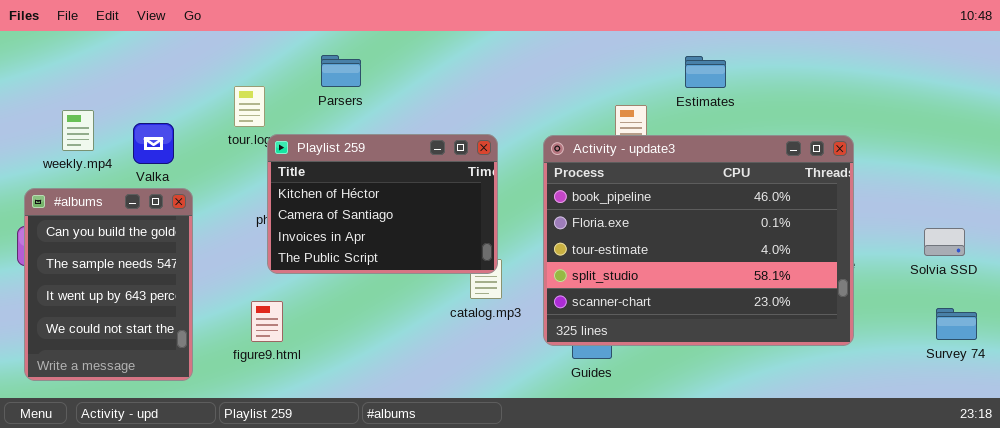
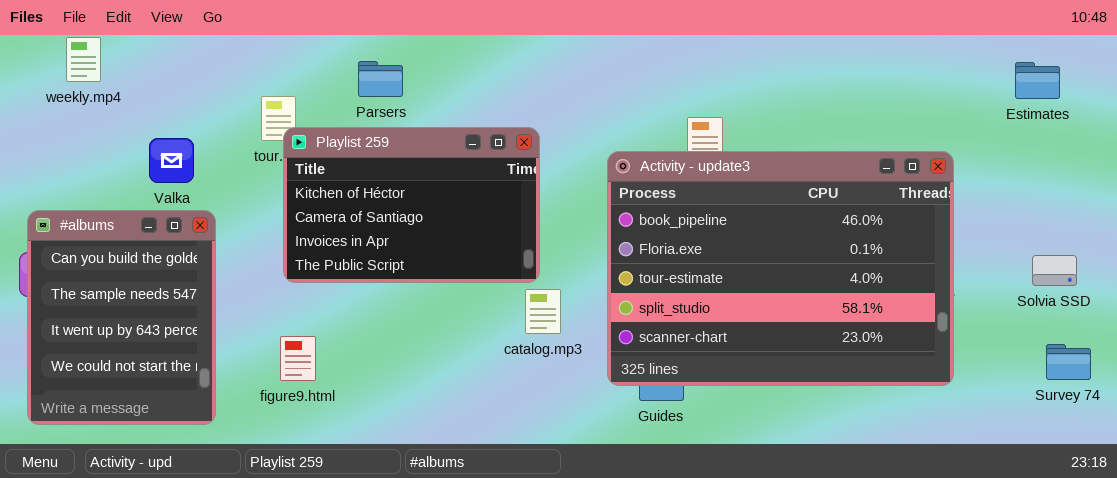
Estimates: [685,56,726,88] -> [1015,62,1060,99], moved
weekly.mp4: [62,110,94,151] -> [66,37,101,82], moved
Playlist 259: [267,134,498,274] -> [283,127,540,283], moved

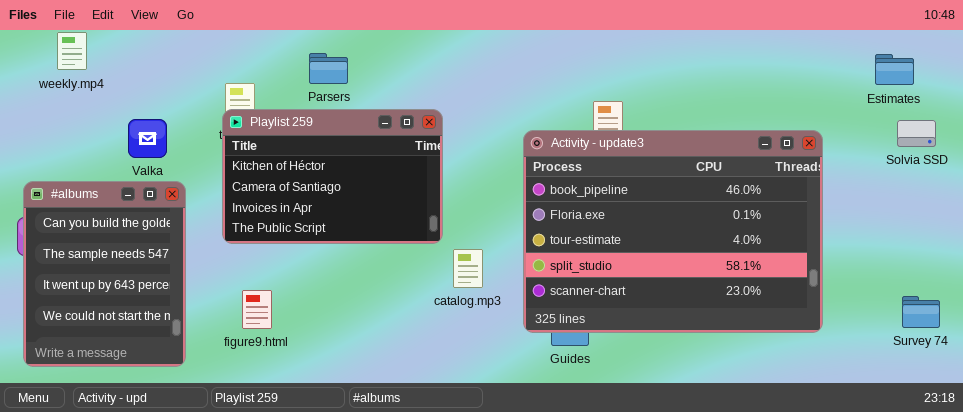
Playlist 259: [283,127,540,283] -> [222,109,443,244], moved
Solvia SSD: [1032,255,1077,286] -> [897,120,936,147], moved

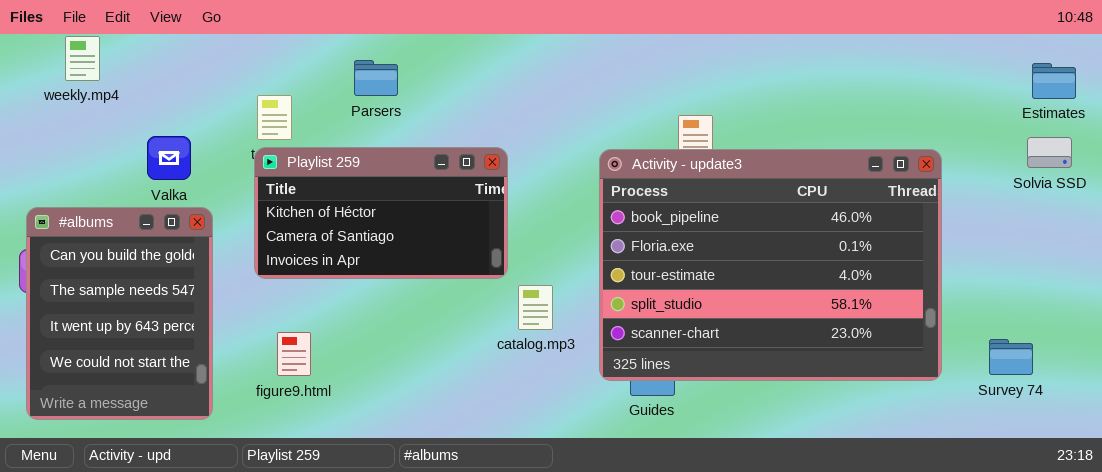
Estimates: [875,54,914,85] -> [1032,63,1076,99], moved
Playlist 259: [222,109,443,244] -> [254,147,508,279], resized
Survey 74: [902,296,940,328] -> [989,339,1033,375], moved

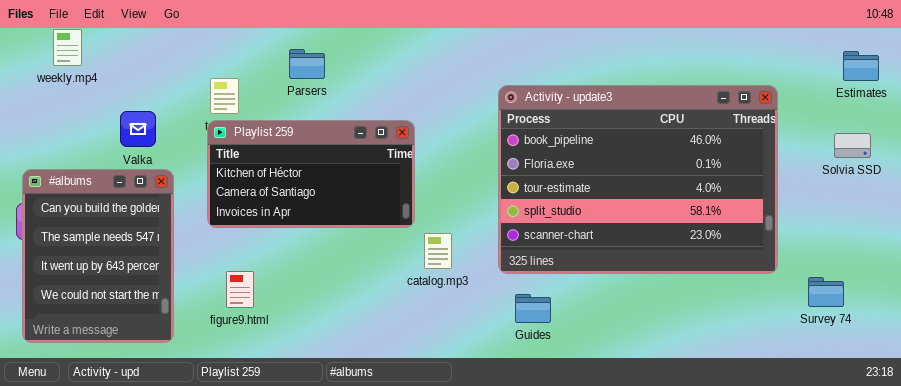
Solvia SSD: [1027,137,1072,168] -> [834,133,871,158], moved
Activity - update3: [599,149,942,381] -> [498,85,778,274], moved

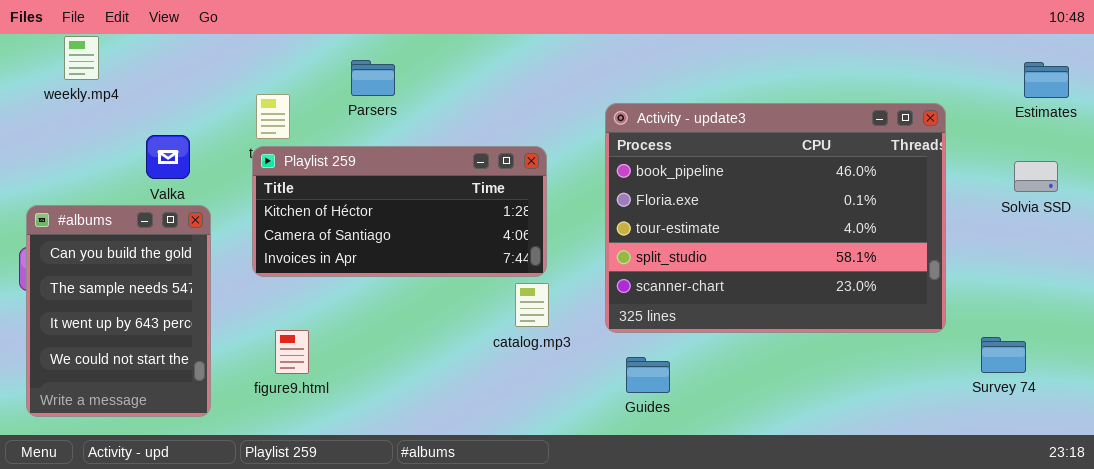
Playlist 259: [207,120,415,228] -> [252,146,547,277], resized

